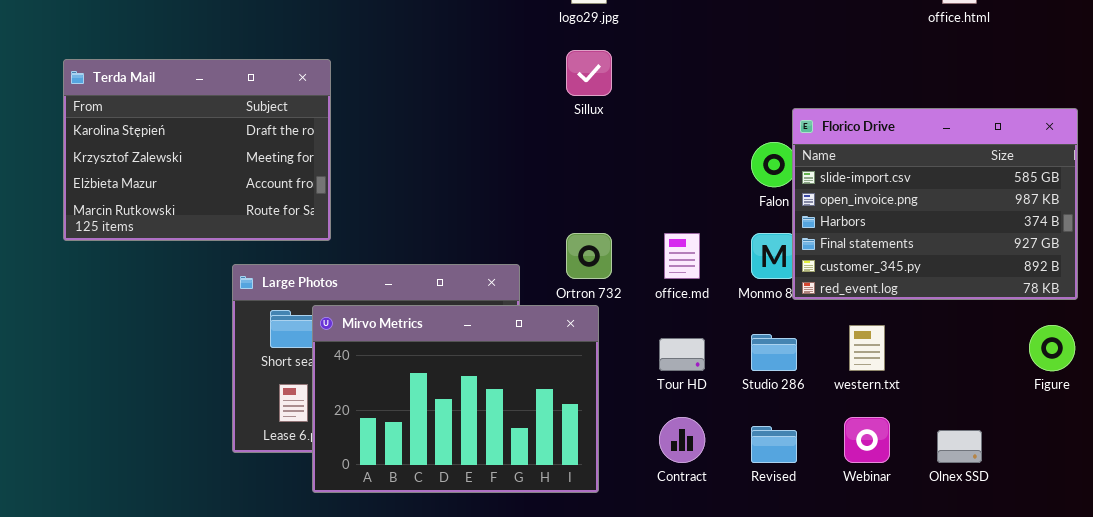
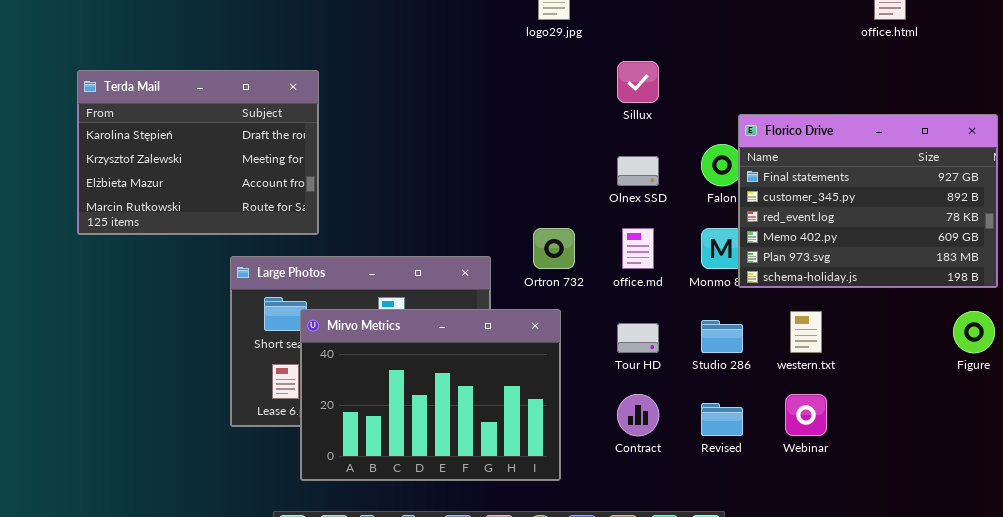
Sillux: [566,50,612,96] -> [617,61,659,103], moved
Florico Drive: [792,108,1078,300] -> [738,114,998,288], scrolled down 3 rows
Mirvo Metrics: [312,305,599,493] -> [300,309,561,481], moved
Olnex SSD: [937,430,982,463] -> [617,156,659,186], moved

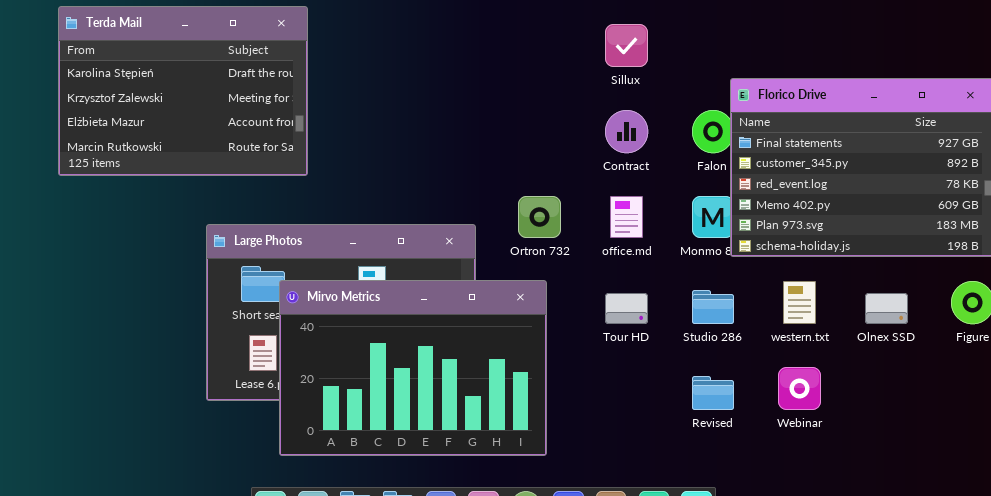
Terda Mail: [77,70,319,235] -> [58,6,308,176], moved
Olnex SSD: [617,156,659,186] -> [865,293,908,324], moved
Contract: [617,394,659,436] -> [605,110,648,153], moved

